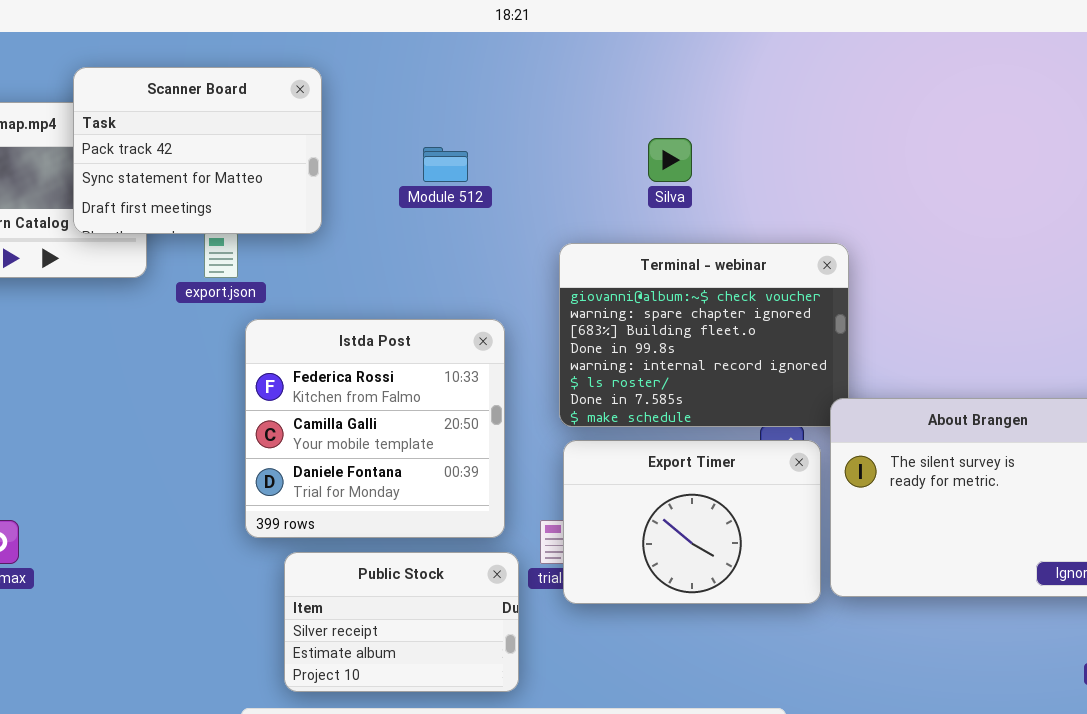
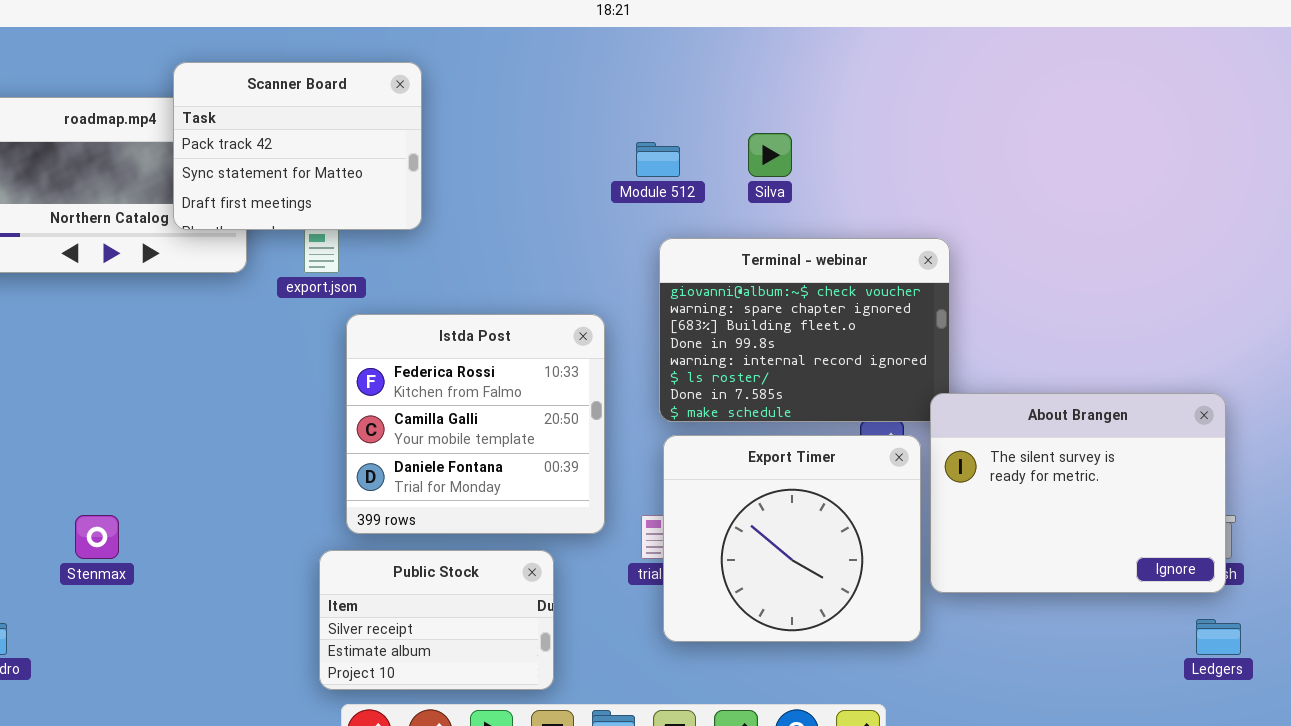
Module 512: [423,147,468,182] -> [636,142,680,177], moved
Export Timer: [563,440,821,604] -> [663,435,921,642], resized
Public Stock: [284,552,519,692] -> [319,550,554,690], moved

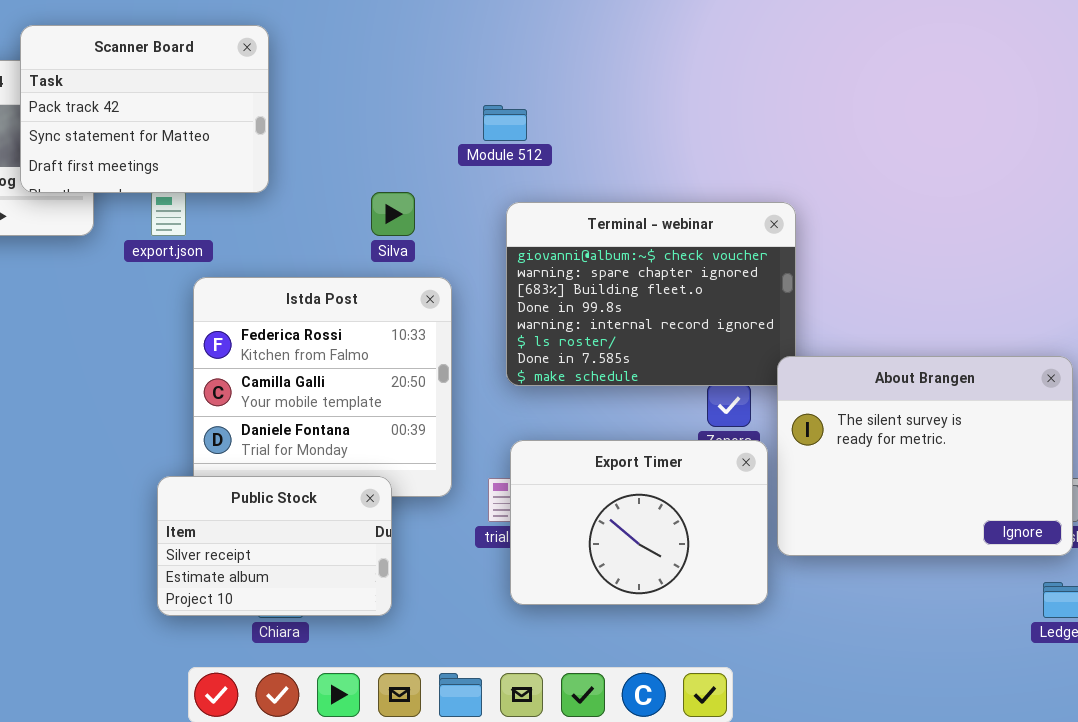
Silva: [748,133,792,177] -> [371,192,415,236], moved
Export Timer: [663,435,921,642] -> [510,440,768,605], resized
Public Stock: [319,550,554,690] -> [157,476,392,616], moved

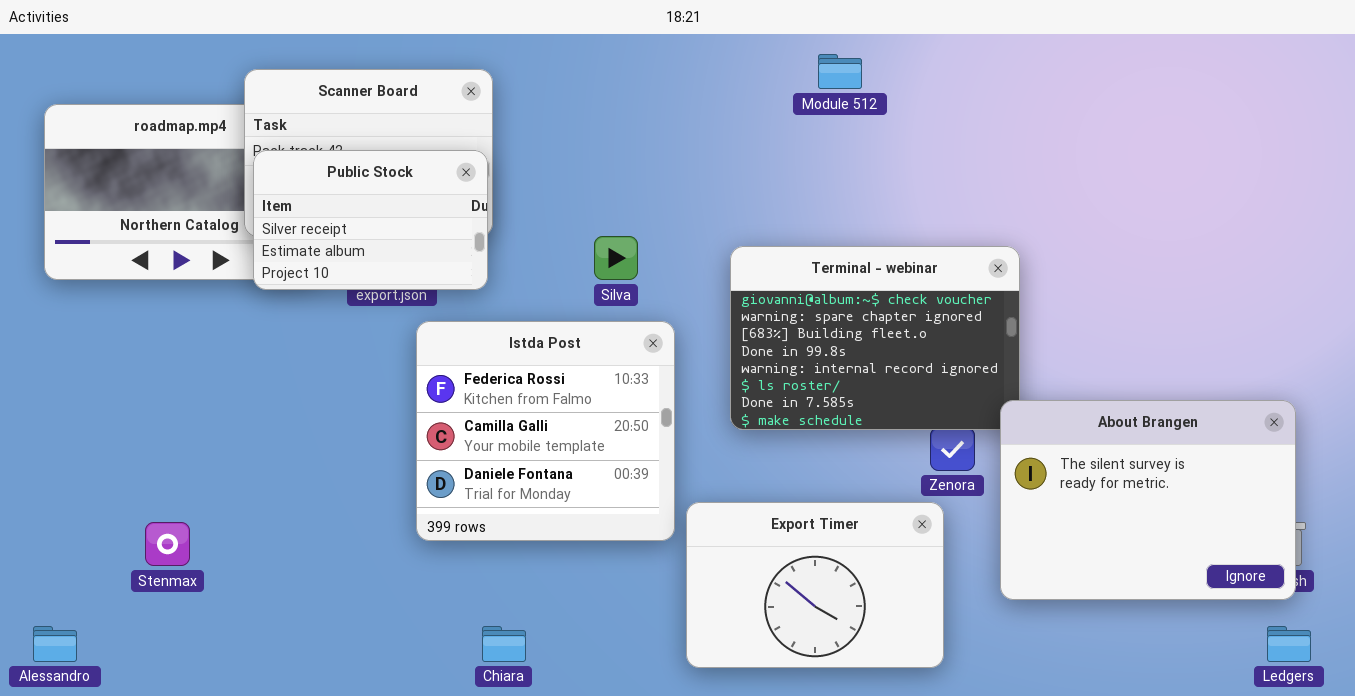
Module 512: [483,105,527,141] -> [818,54,862,89], moved
Export Timer: [510,440,768,605] -> [686,502,944,668], moved
Public Stock: [157,476,392,616] -> [253,150,488,290], moved

